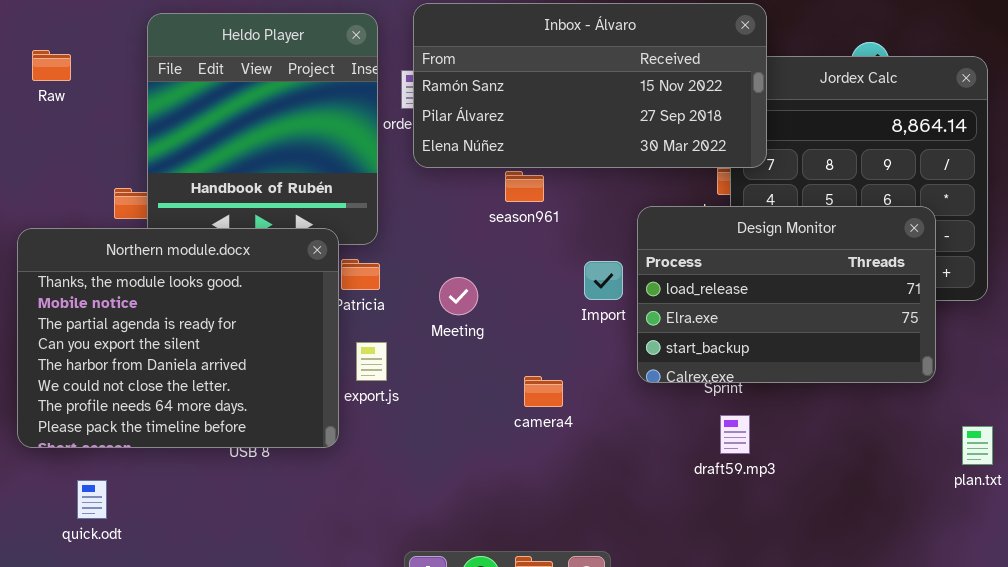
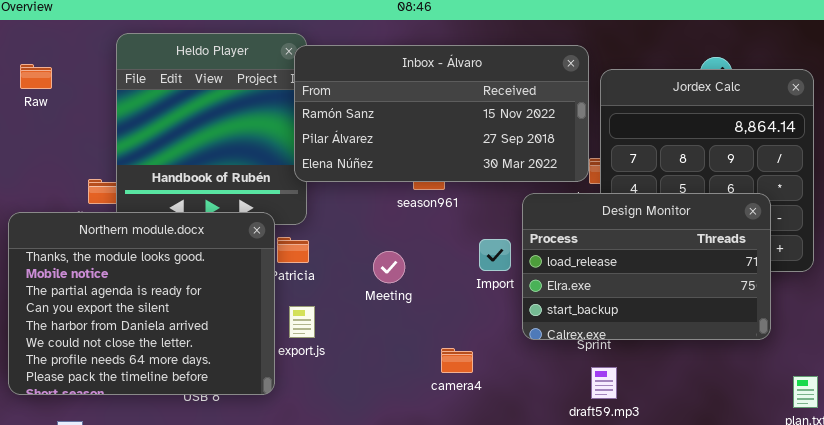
Inbox - Álvaro: [413,3,767,168] -> [294,45,589,182], moved
Meeting: [439,277,478,315] -> [373,251,405,283], moved
camera4: [524,376,563,407] -> [441,348,473,373], moved

